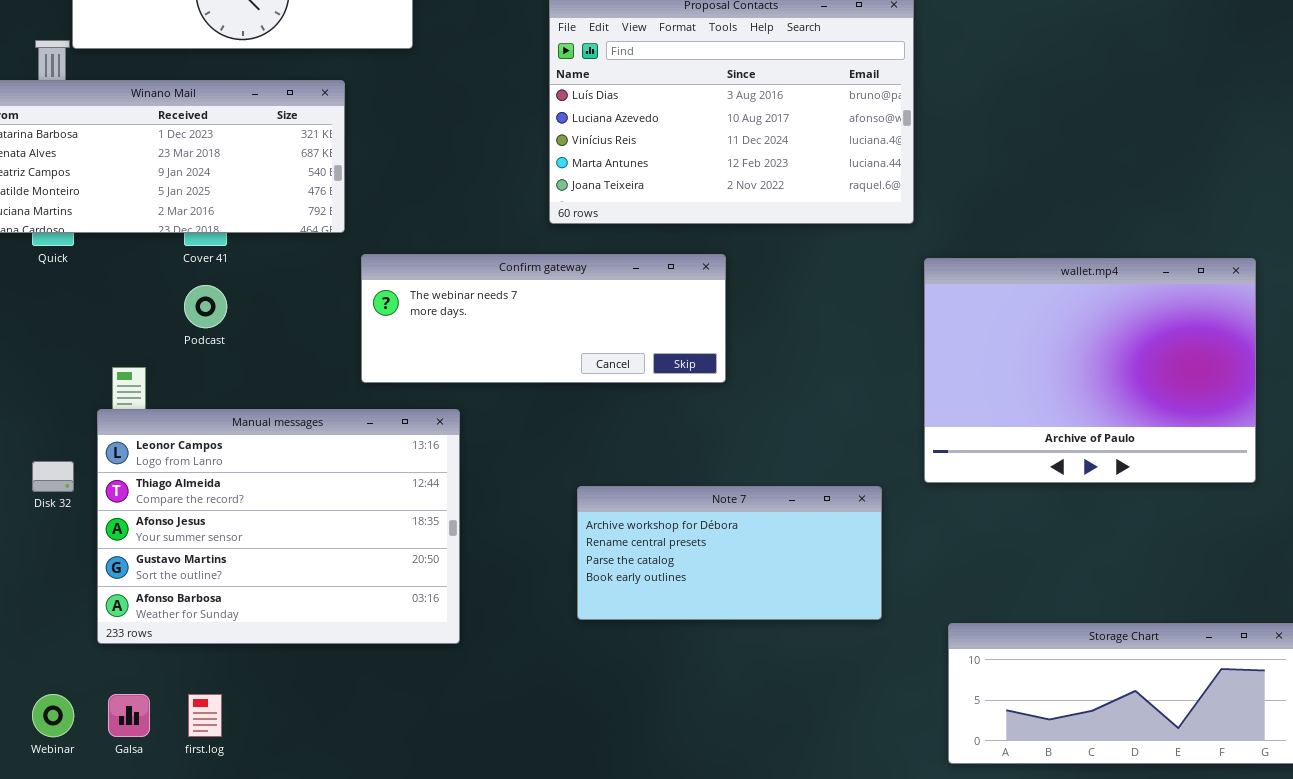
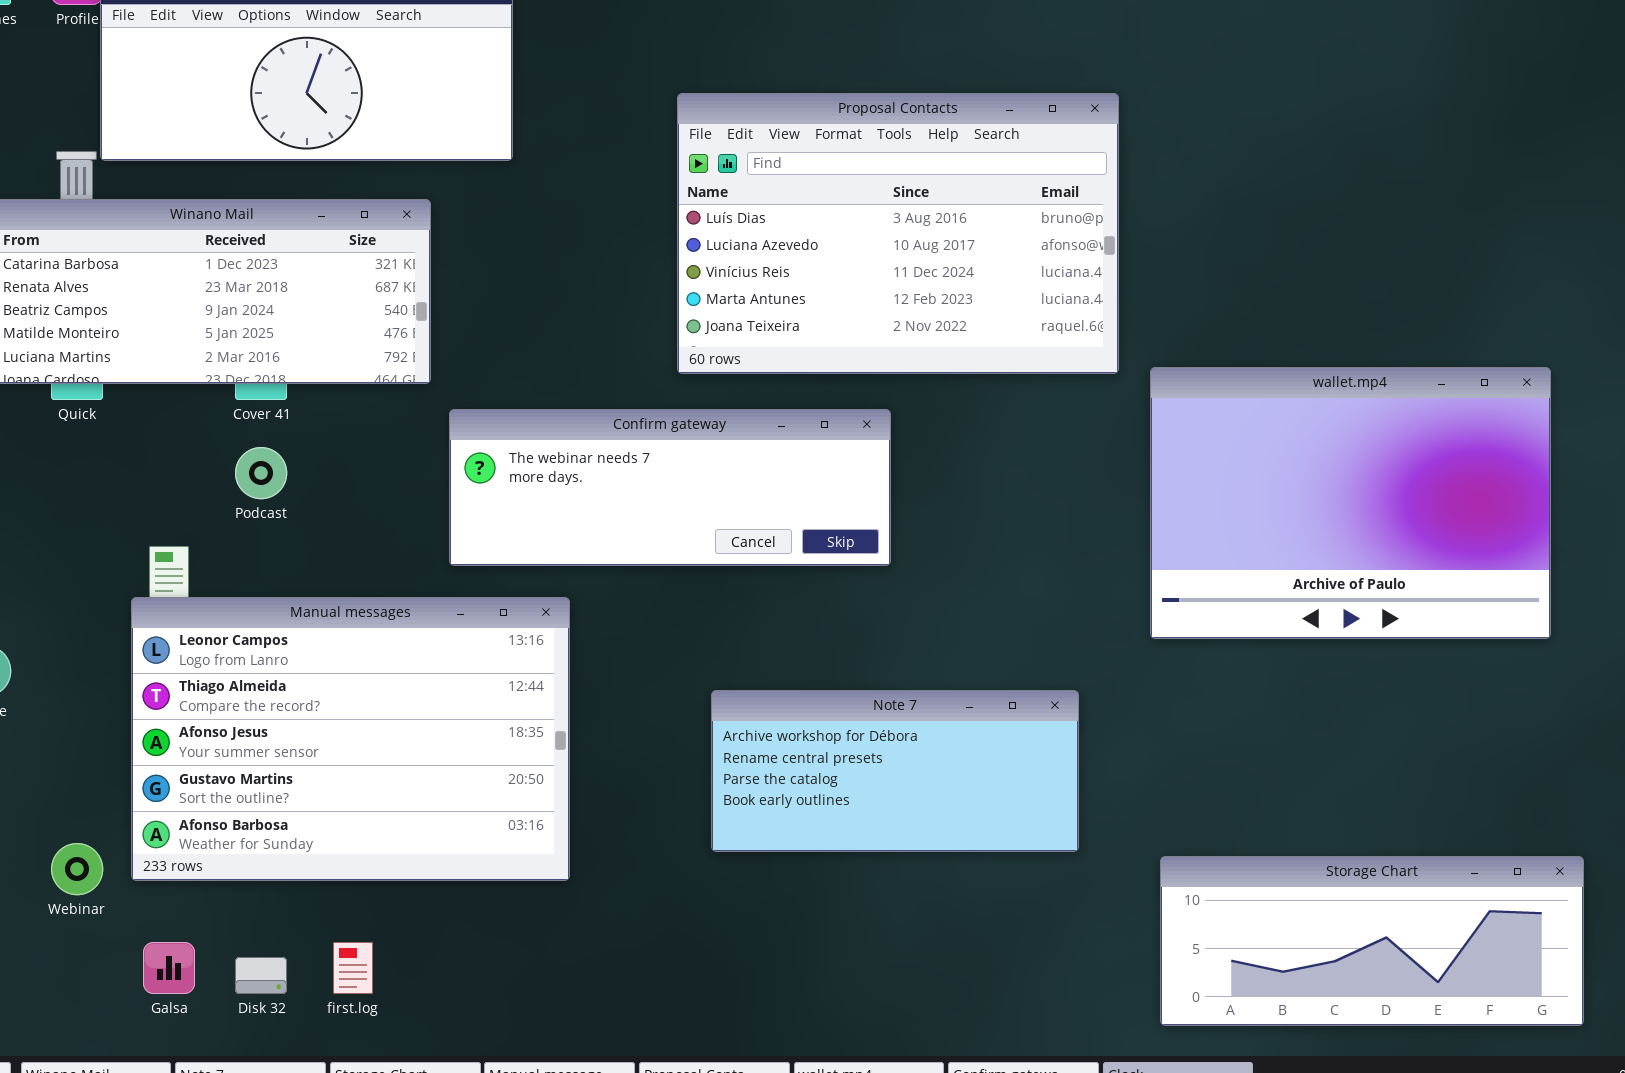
wallet.mp4: [924,258,1256,483] -> [1150,367,1551,639], moved
Disk 32: [32,461,74,492] -> [235,957,287,994], moved
Webinar: [32,694,74,737] -> [51,843,103,895], moved
first.log: [188,694,222,737] -> [333,942,373,994], moved

